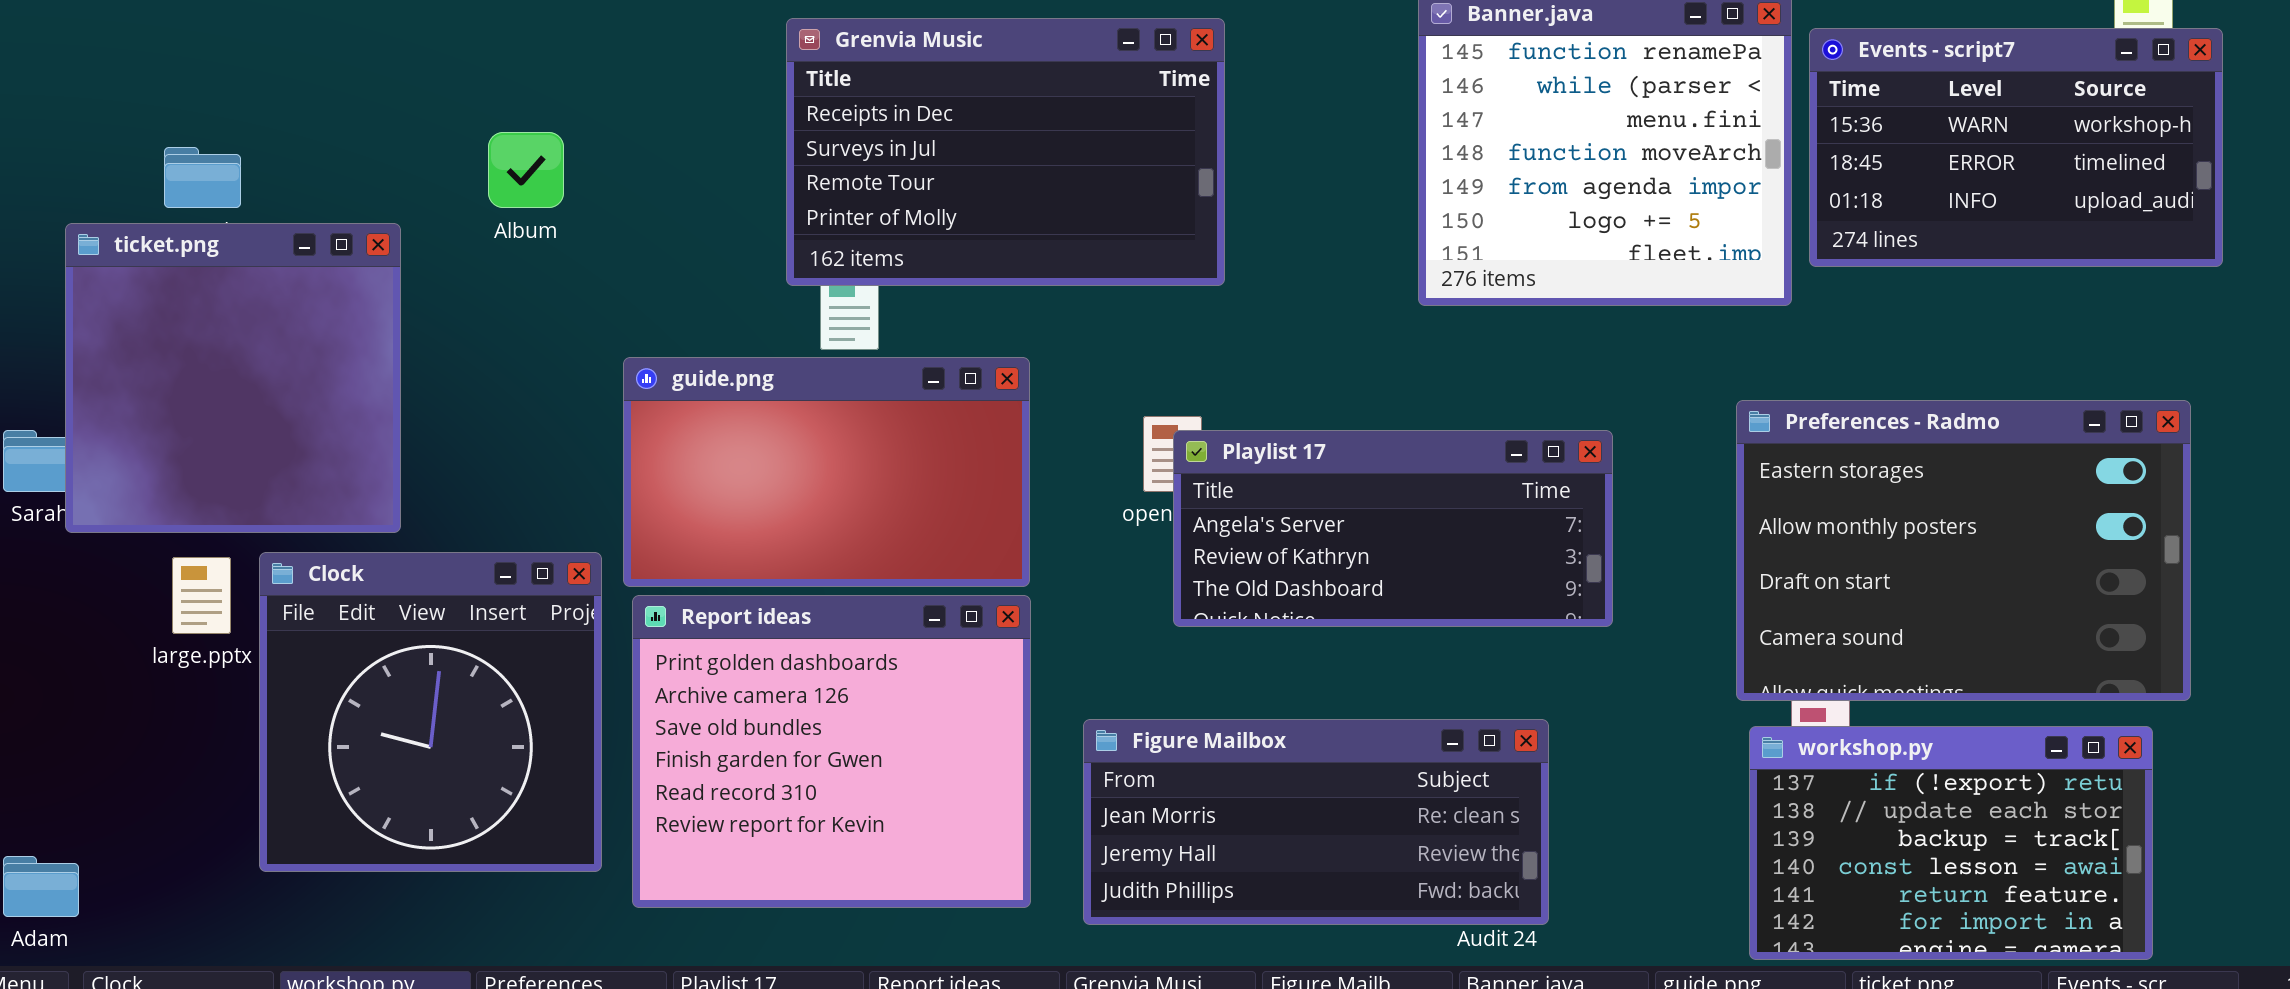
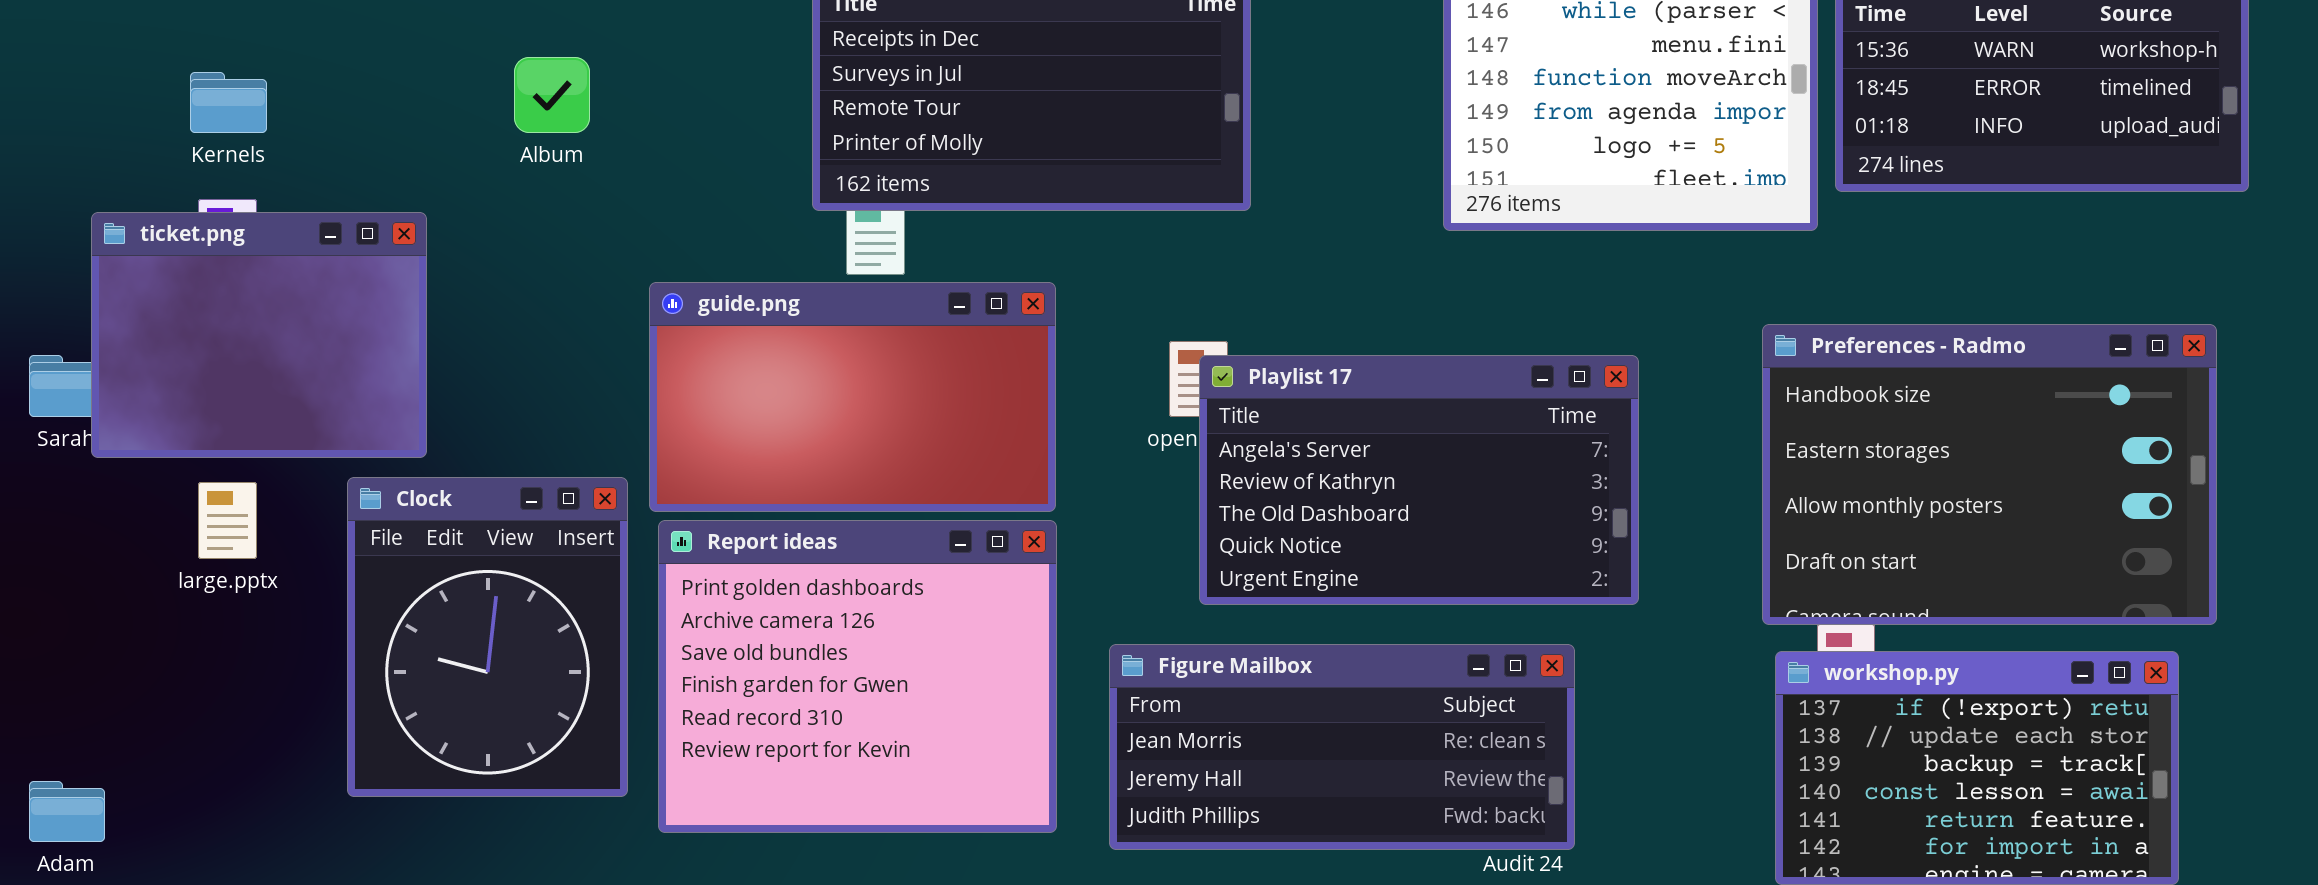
ticket.png: [65,223,401,533] -> [91,212,427,458], resized
Preferences - Radmo: [1736,400,2191,701] -> [1762,324,2217,625], scrolled up 1 row
Playlist 17: [1173,430,1613,627] -> [1199,355,1639,605], resized
Clock: [259,552,602,872] -> [347,477,628,797], resized

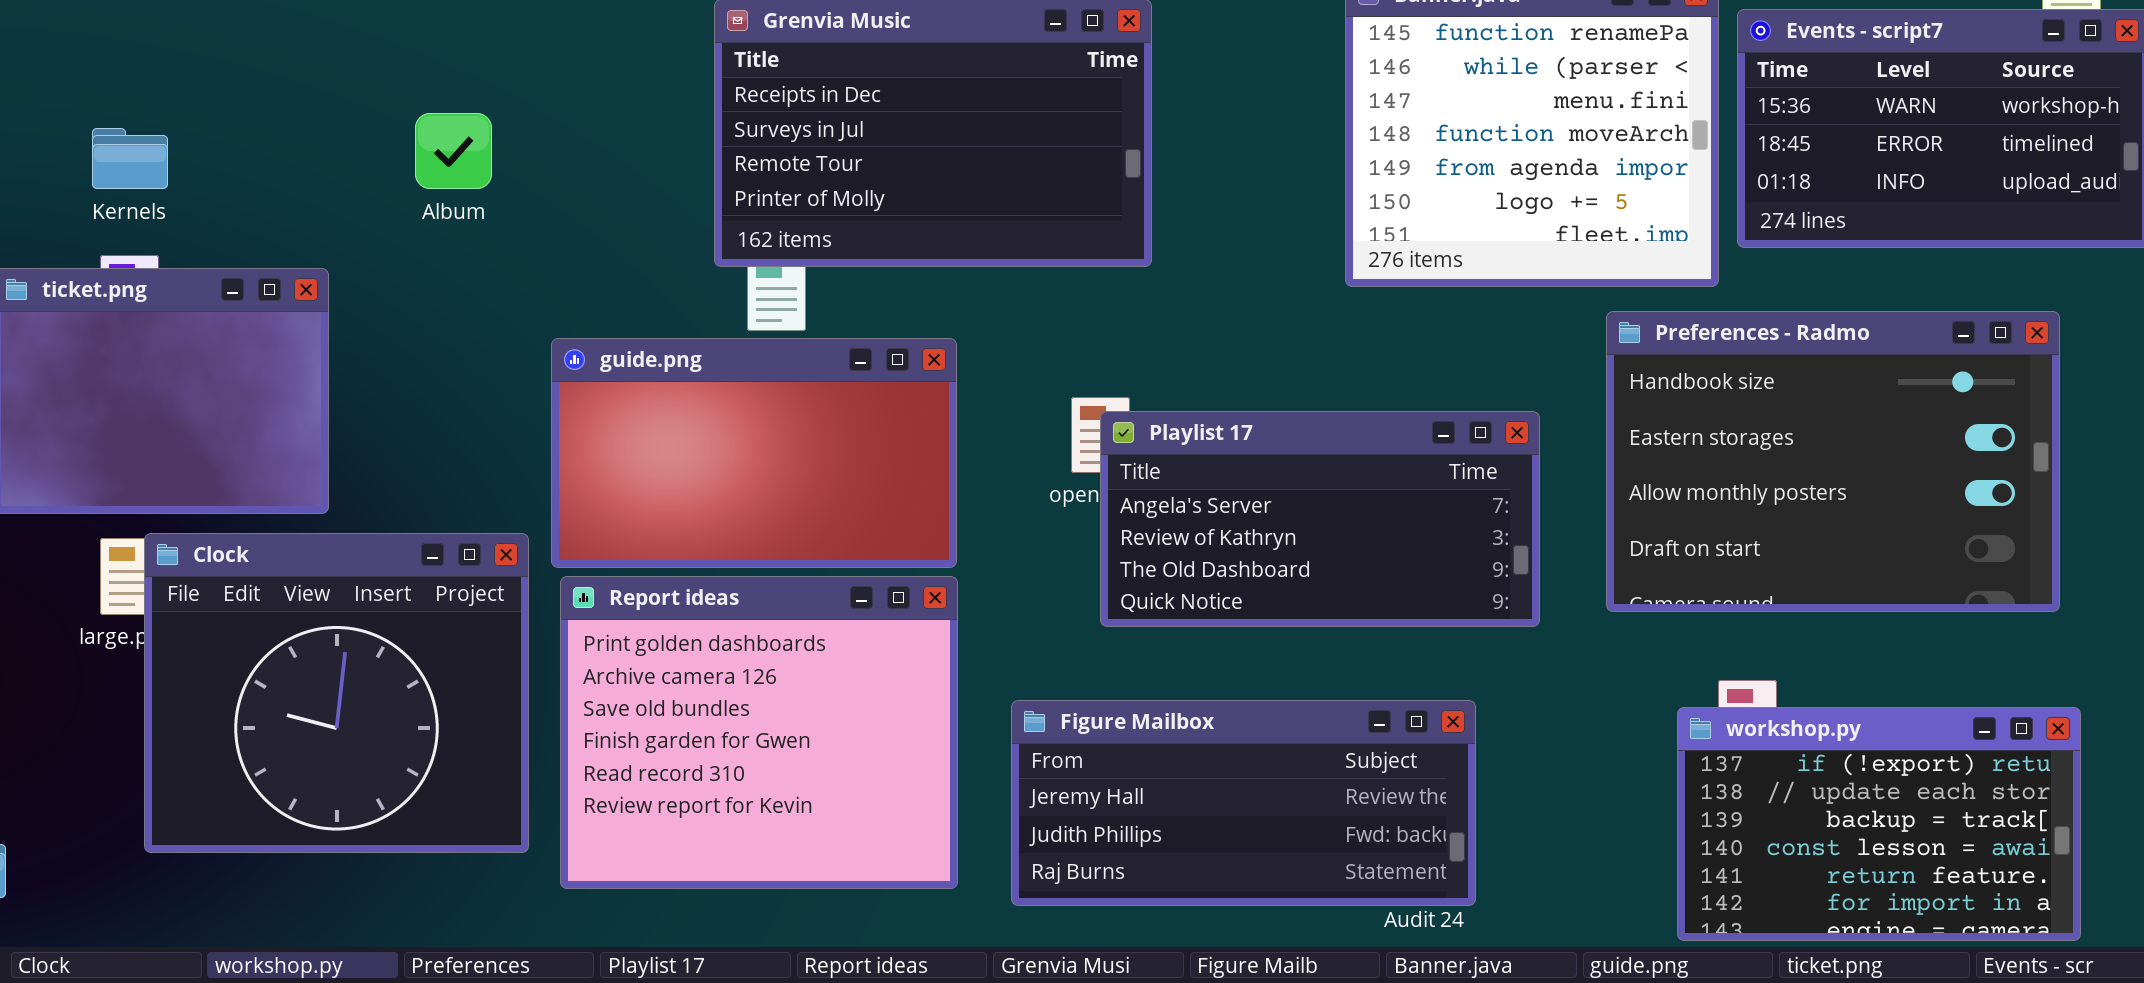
Preferences - Radmo: [1762,324,2217,625] -> [1606,311,2060,612], moved
Playlist 17: [1199,355,1639,605] -> [1100,411,1540,627], resized
Clock: [347,477,628,797] -> [144,533,529,853], resized
Figure Mailbox: [1109,644,1575,850] -> [1011,700,1476,906], scrolled down 1 row

